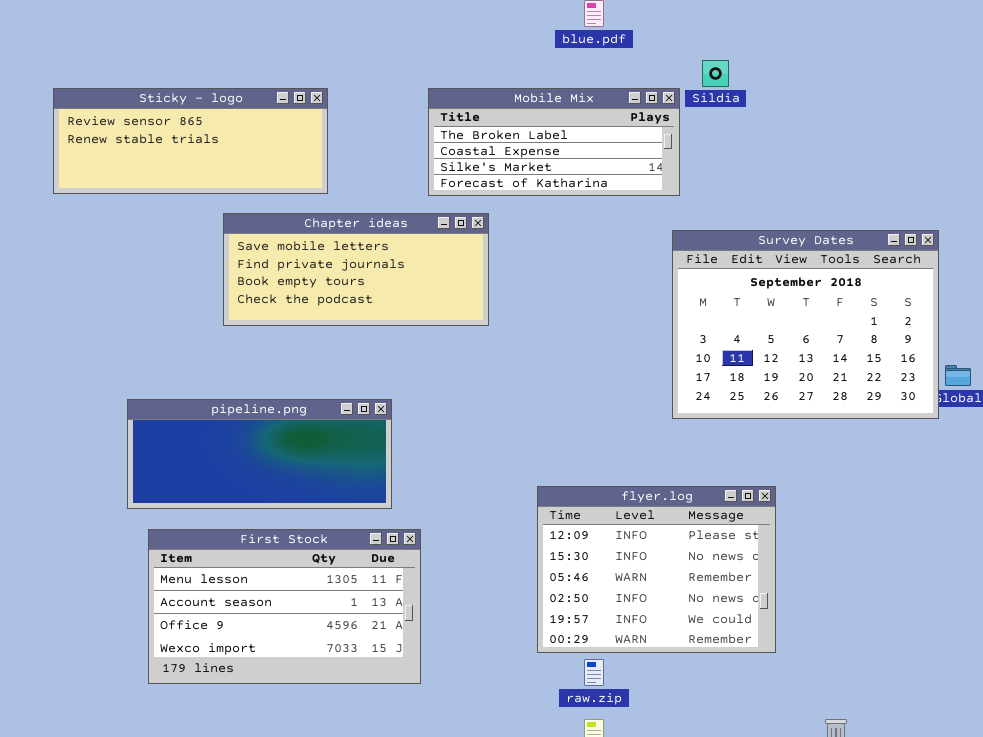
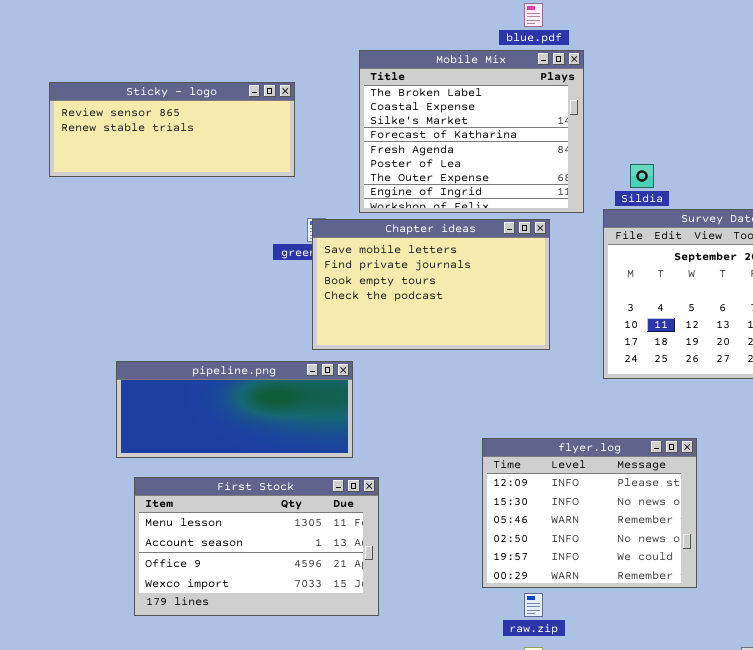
Sildia: [702,60,729,87] -> [630,164,654,188], moved
Mobile Mix: [428,88,680,196] -> [359,50,584,213], moved, resized
Chapter ideas: [223,213,489,326] -> [312,219,550,350], moved, resized

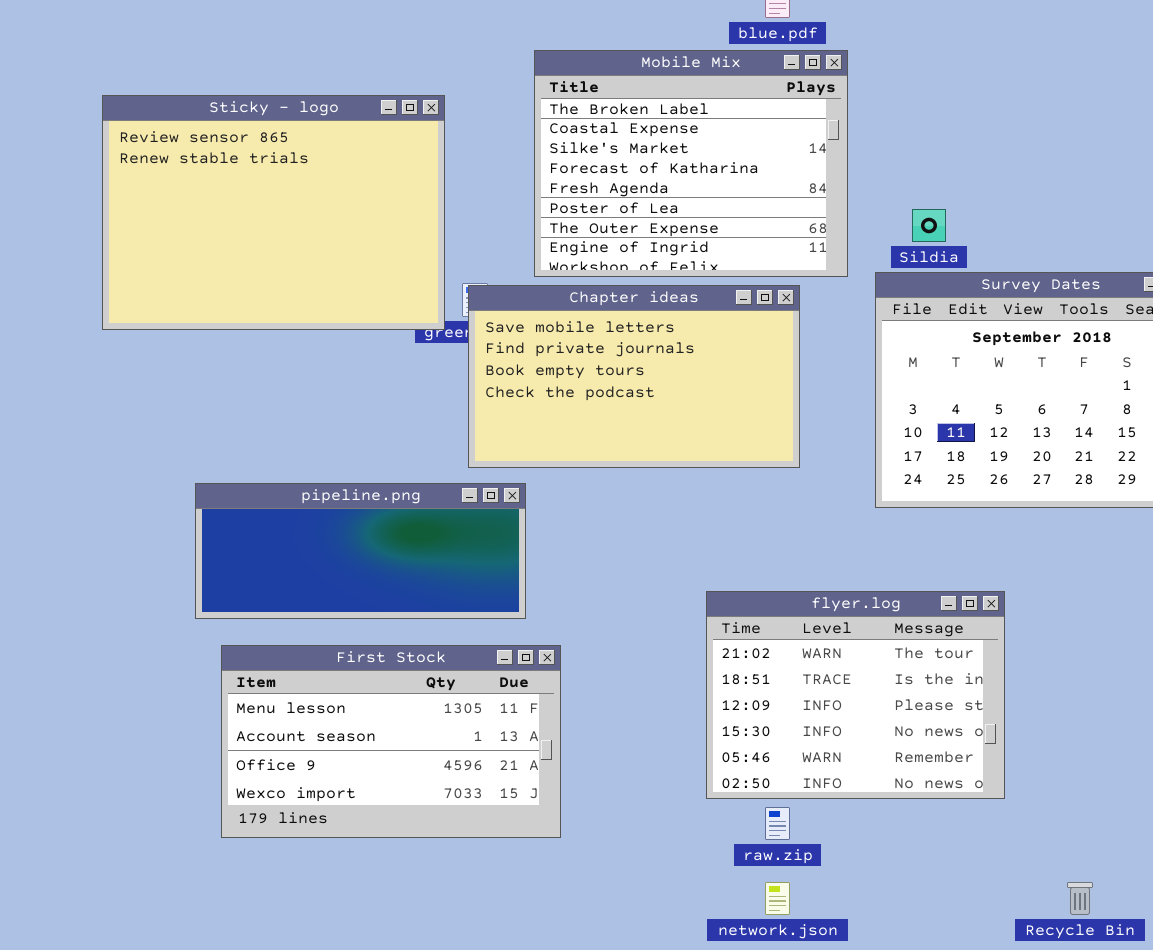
Sticky - logo: [49,82,295,177] -> [102,95,445,330], resized
flyer.log: [482,438,697,588] -> [706,591,1005,799], scrolled up 2 rows

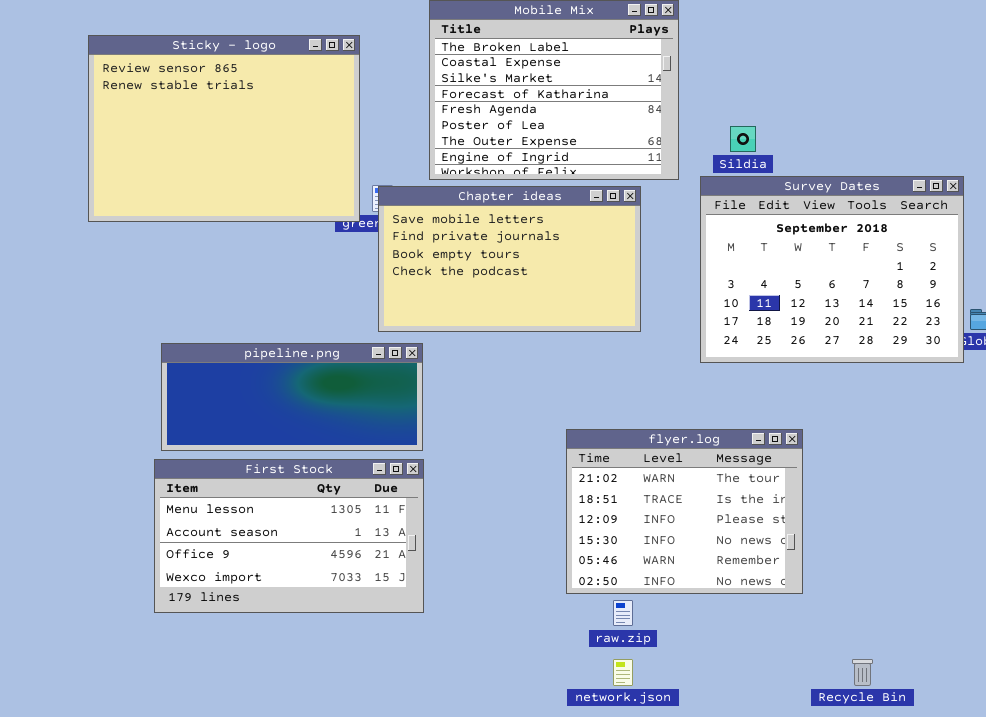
First Stock: [221,645,561,838] -> [154,459,424,613], moved

